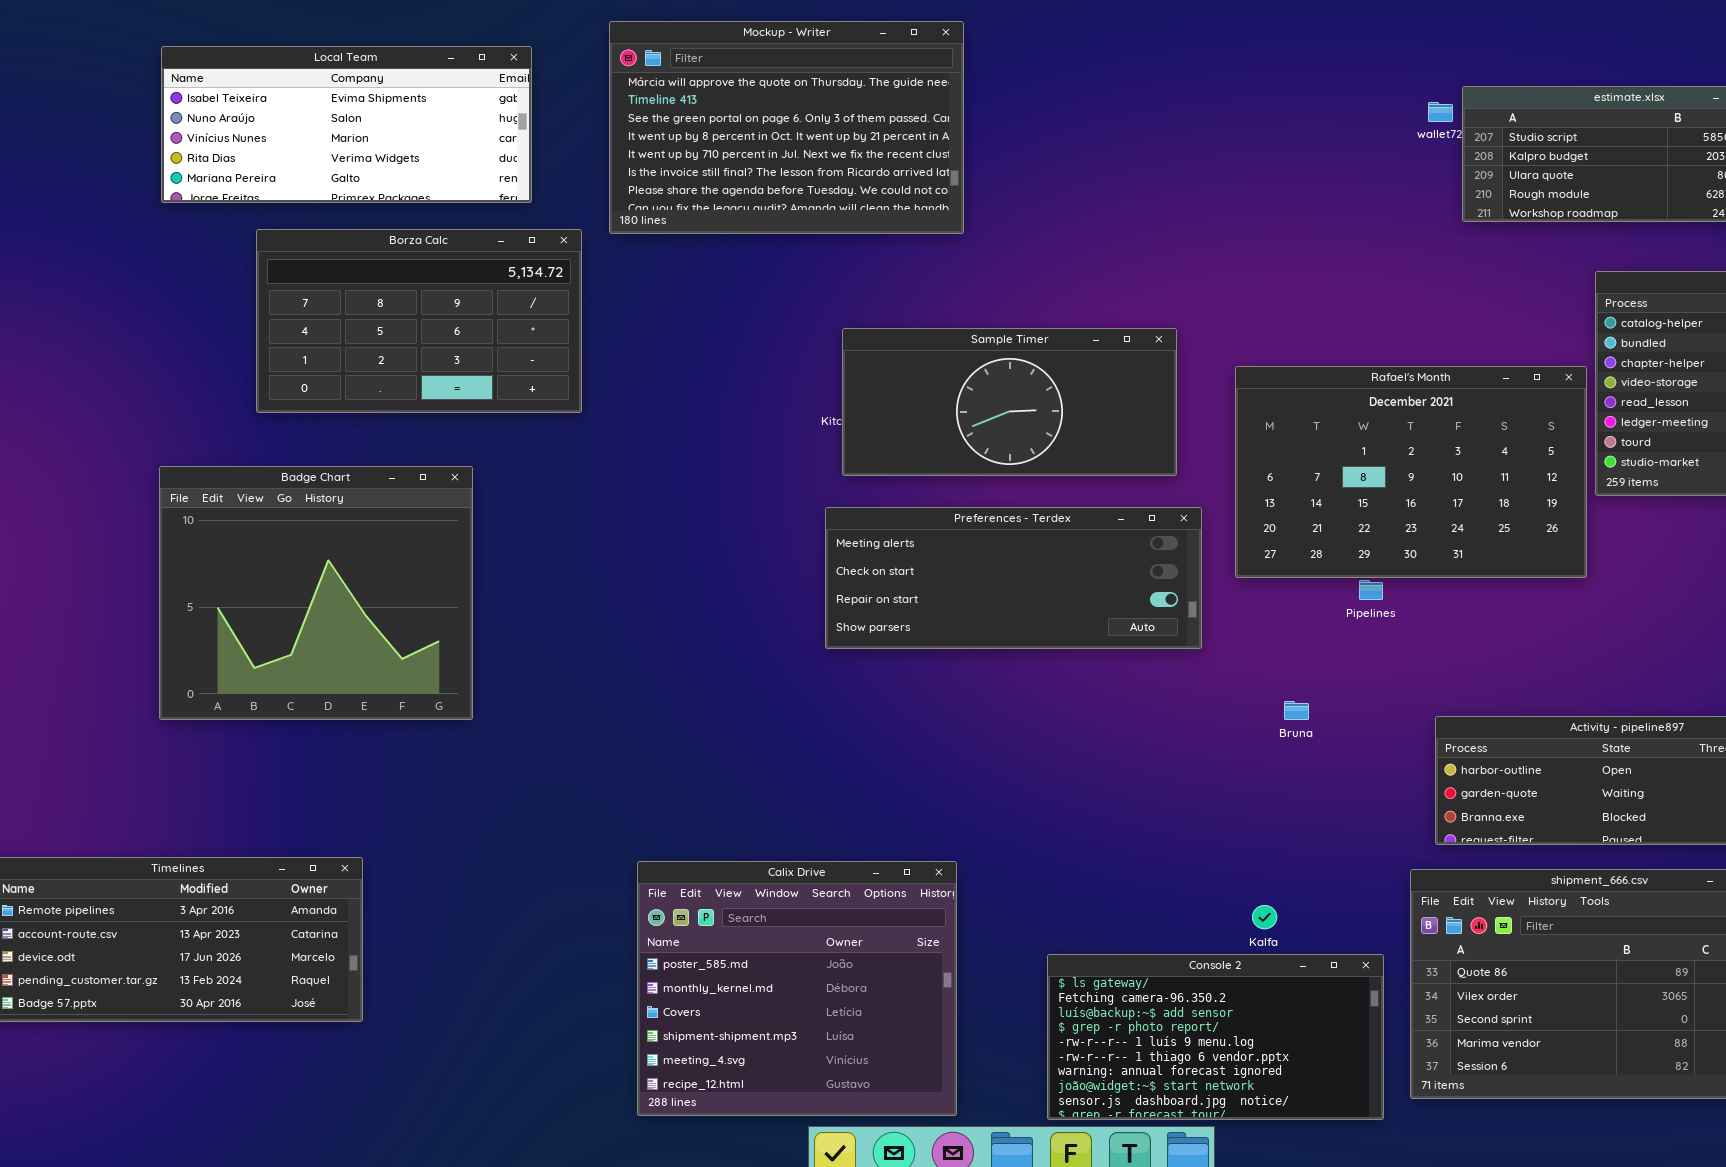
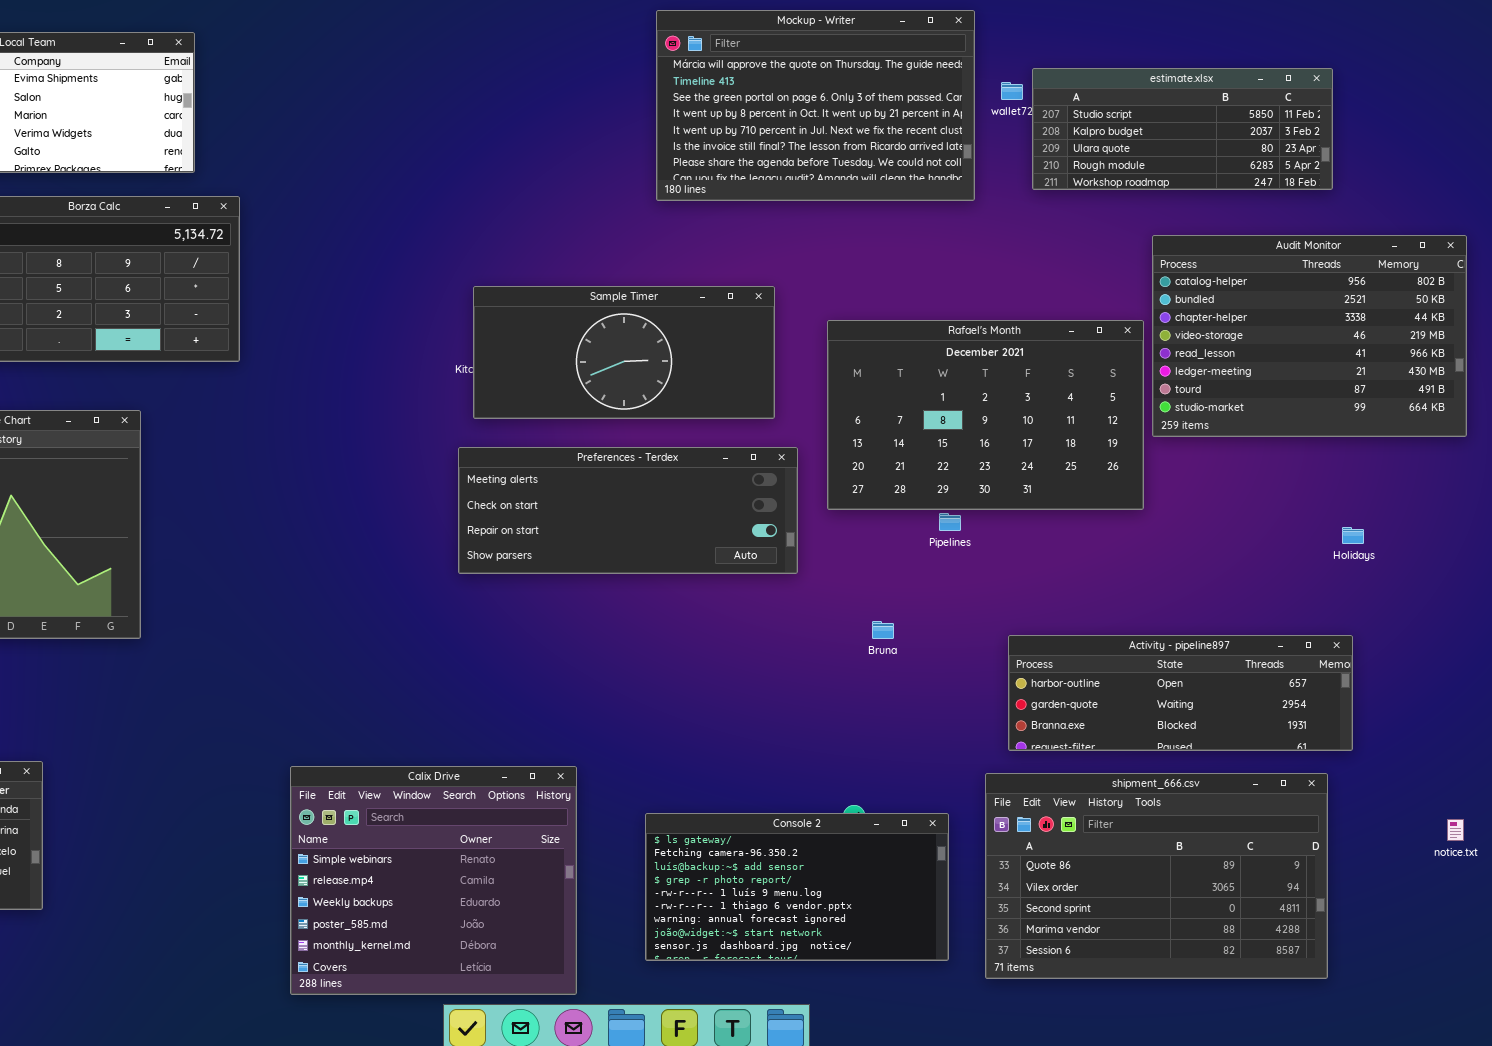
Mockup - Writer: [609,21,964,234] -> [656,10,975,201], moved
Calix Drive: [637,861,957,1116] -> [290,766,577,995], scrolled up 3 rows
Console 2: [1047,954,1384,1120] -> [645,813,949,961], moved

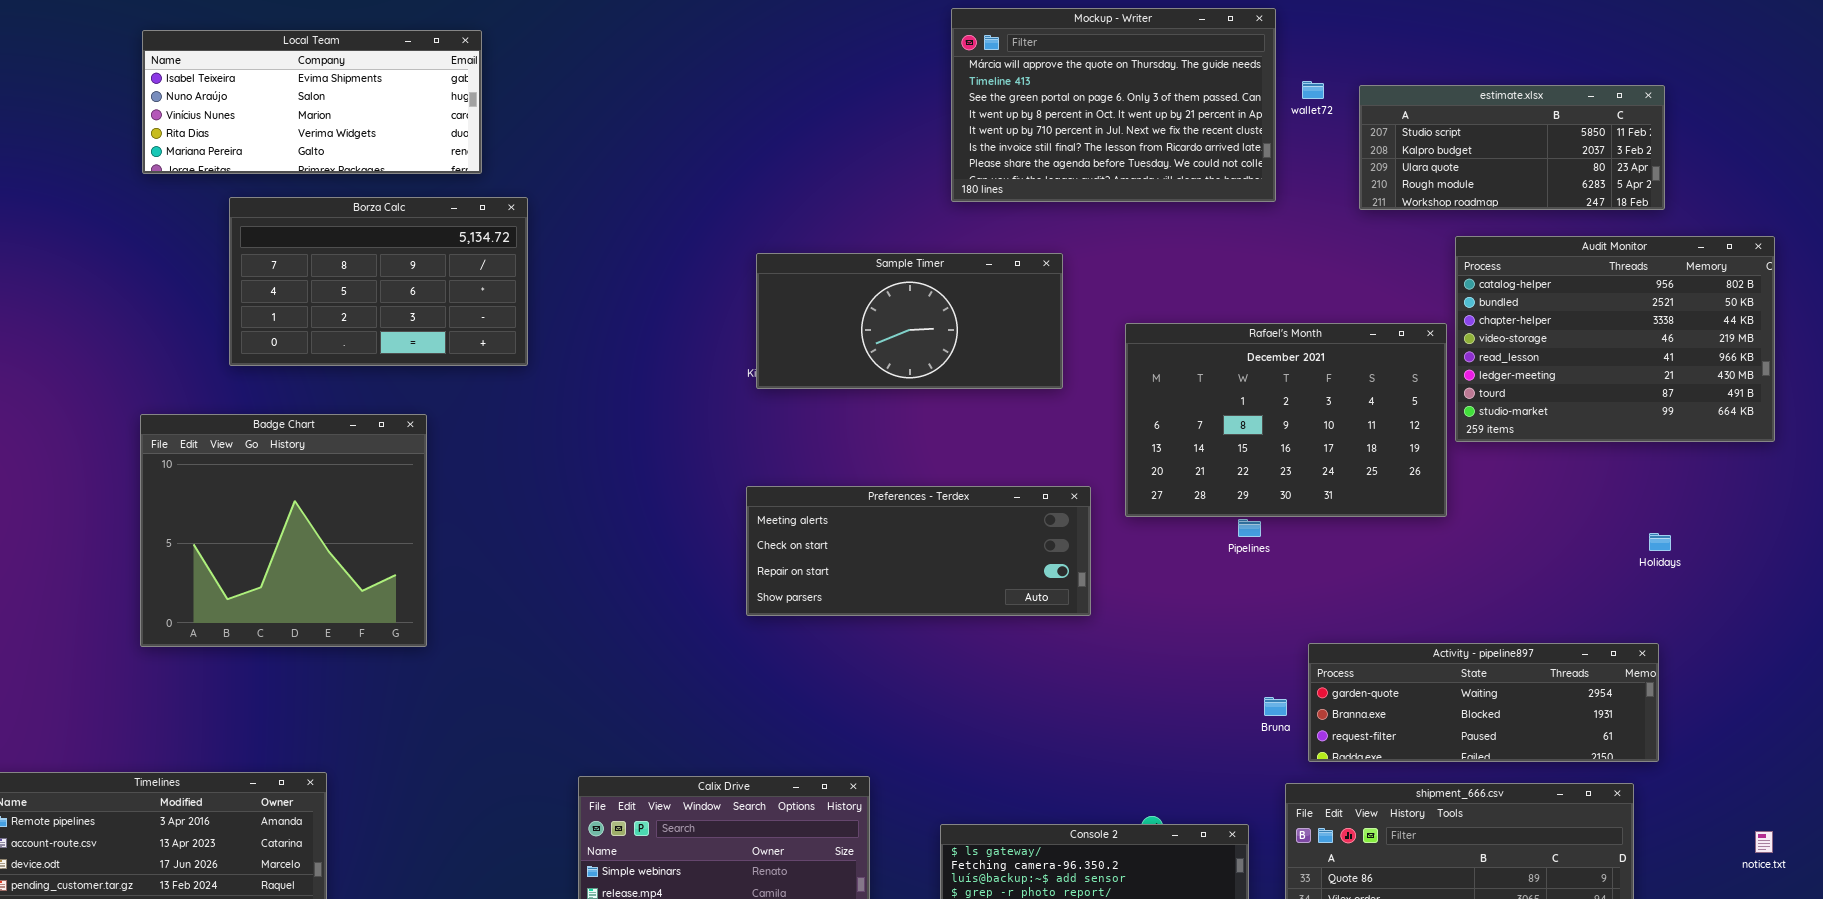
estimate.xlsx: [1032,68,1333,190] -> [1359,85,1665,210], moved
Sample Timer: [473,286,775,419] -> [756,253,1063,389], moved
Preferences - Terdex: [458,447,798,574] -> [746,486,1091,616], moved
Bruna: [872,621,894,639] -> [1264,697,1287,716], moved
Activity - pipeline897: [1008,635,1353,751] -> [1308,643,1659,762], scrolled down 1 row

